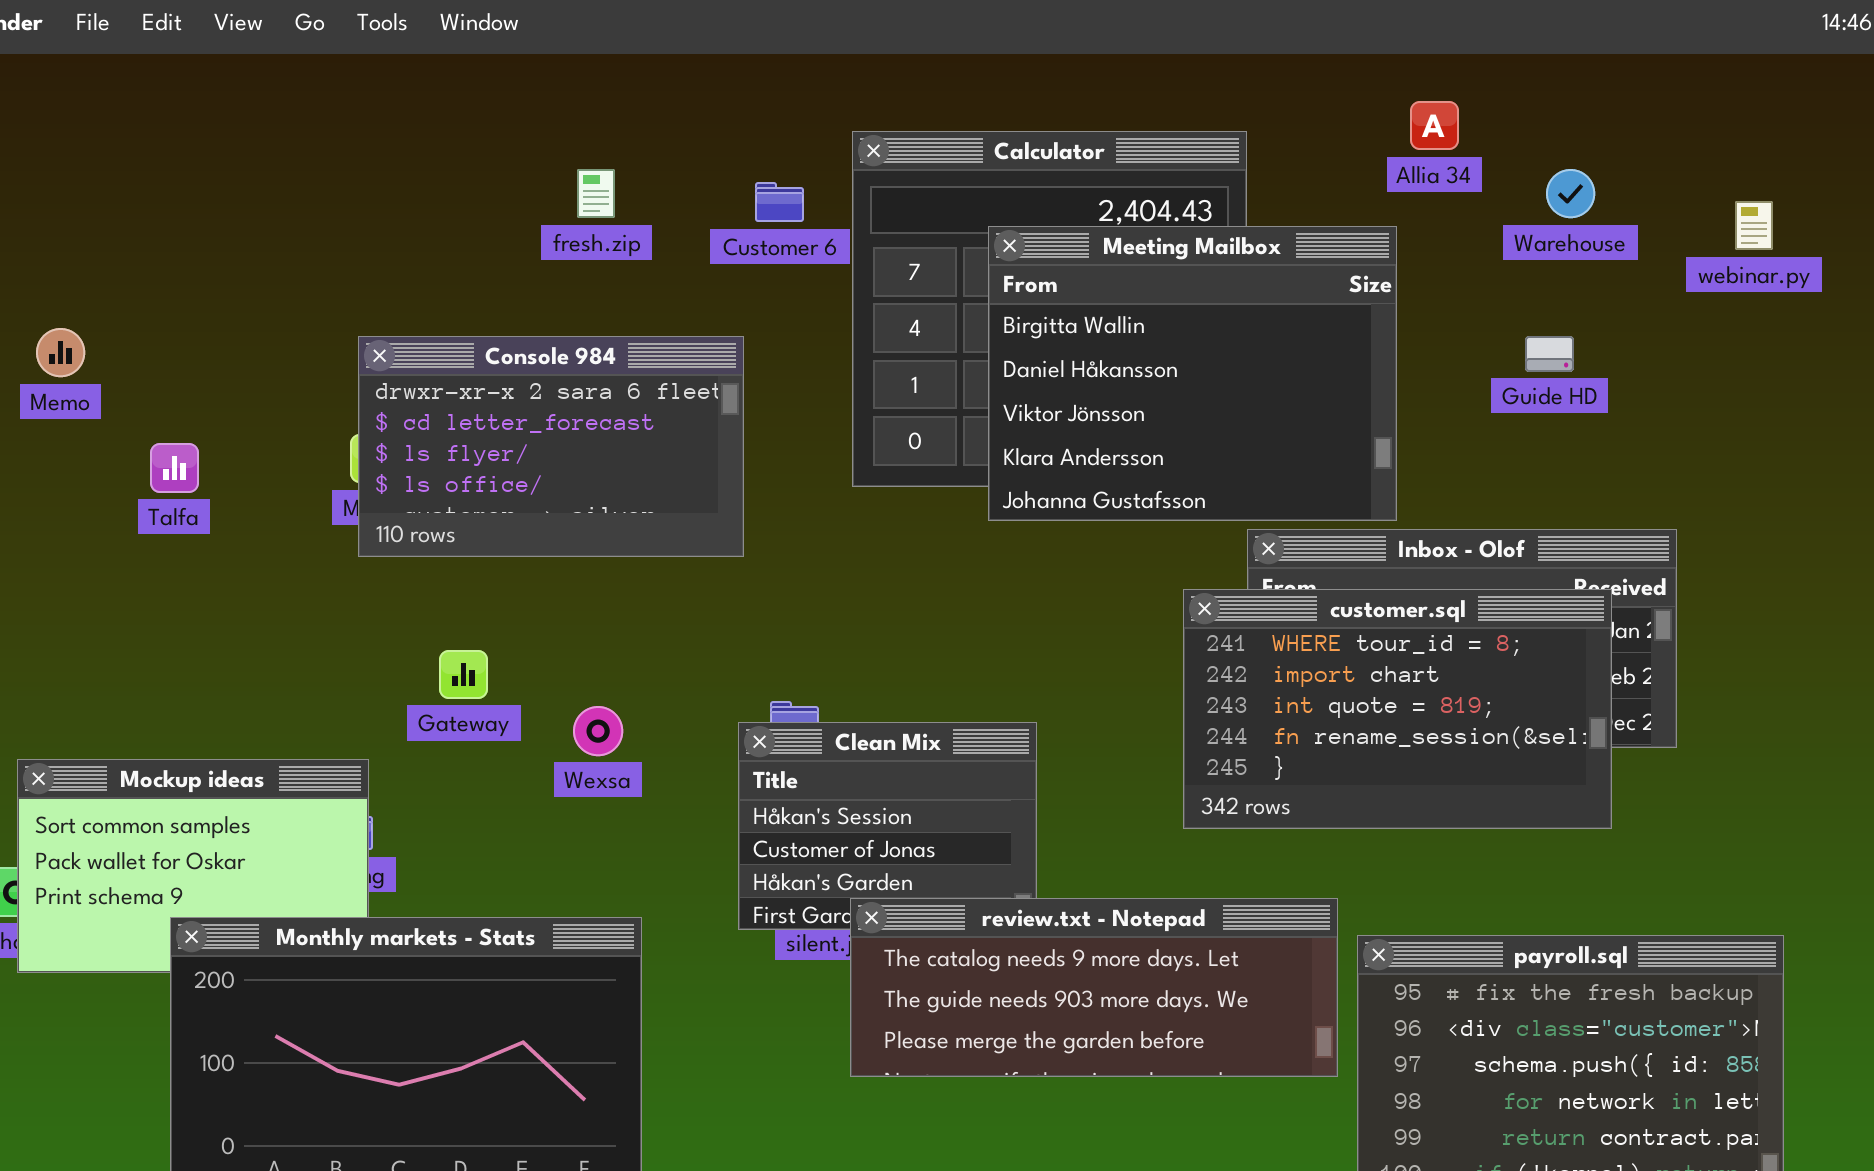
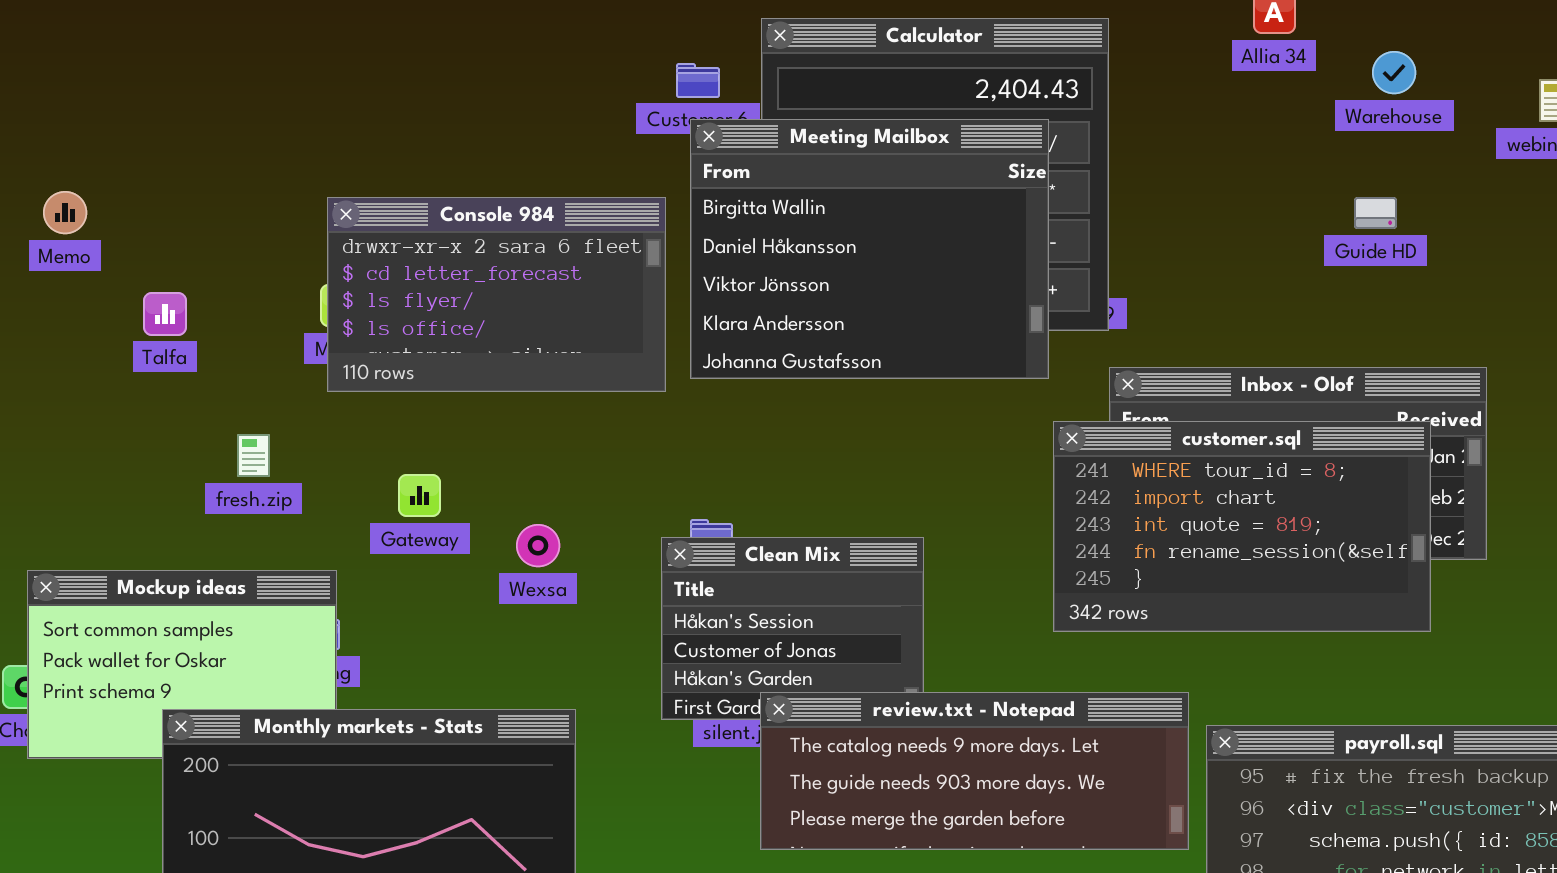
fresh.zip: [577,169,615,218] -> [237,434,270,477], moved
Meeting Mailbox: [988,226,1397,521] -> [690,119,1049,379], moved

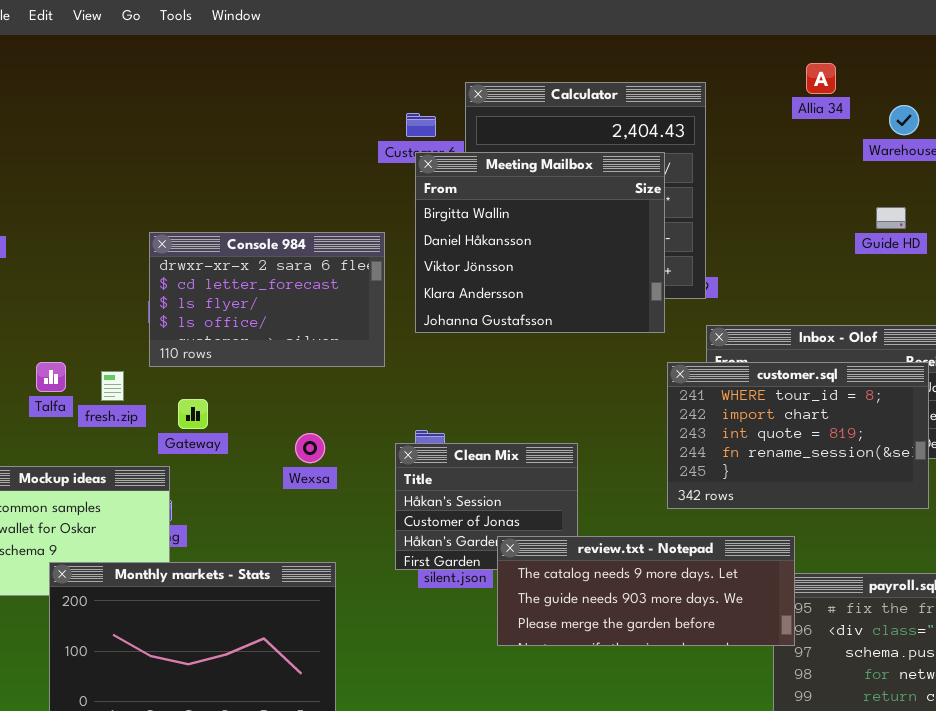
Console 984: [327,197,666,392] -> [149,232,385,367], moved
Talfa: [143,292,187,336] -> [36,362,66,392], moved
Gateway: [398,474,441,517] -> [178,399,208,429], moved
review.txt - Notepad: [760,692,1189,850] -> [497,536,795,646], moved

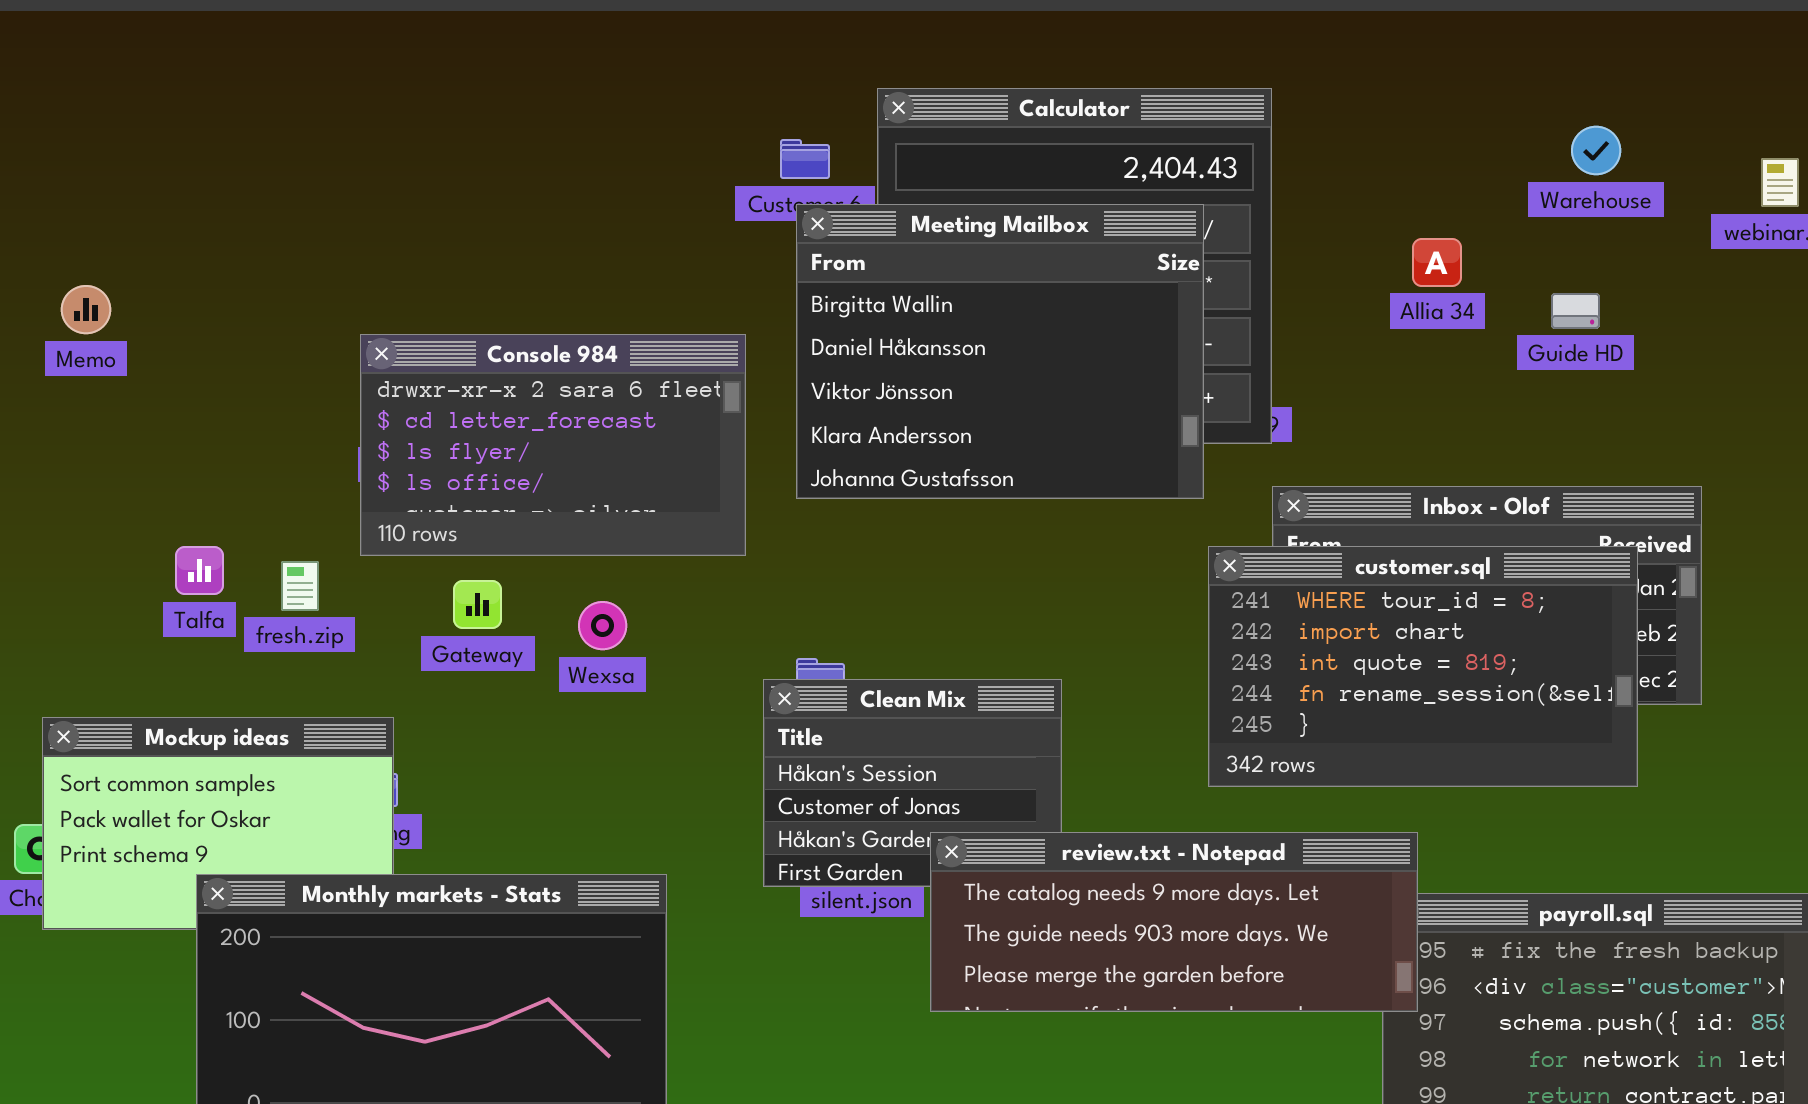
Allia 34: [806,63,836,94] -> [1412,238,1462,287], moved
Gateway: [178,399,208,429] -> [453,580,502,629], moved
Wexsa: [295,433,325,463] -> [578,601,627,650], moved

